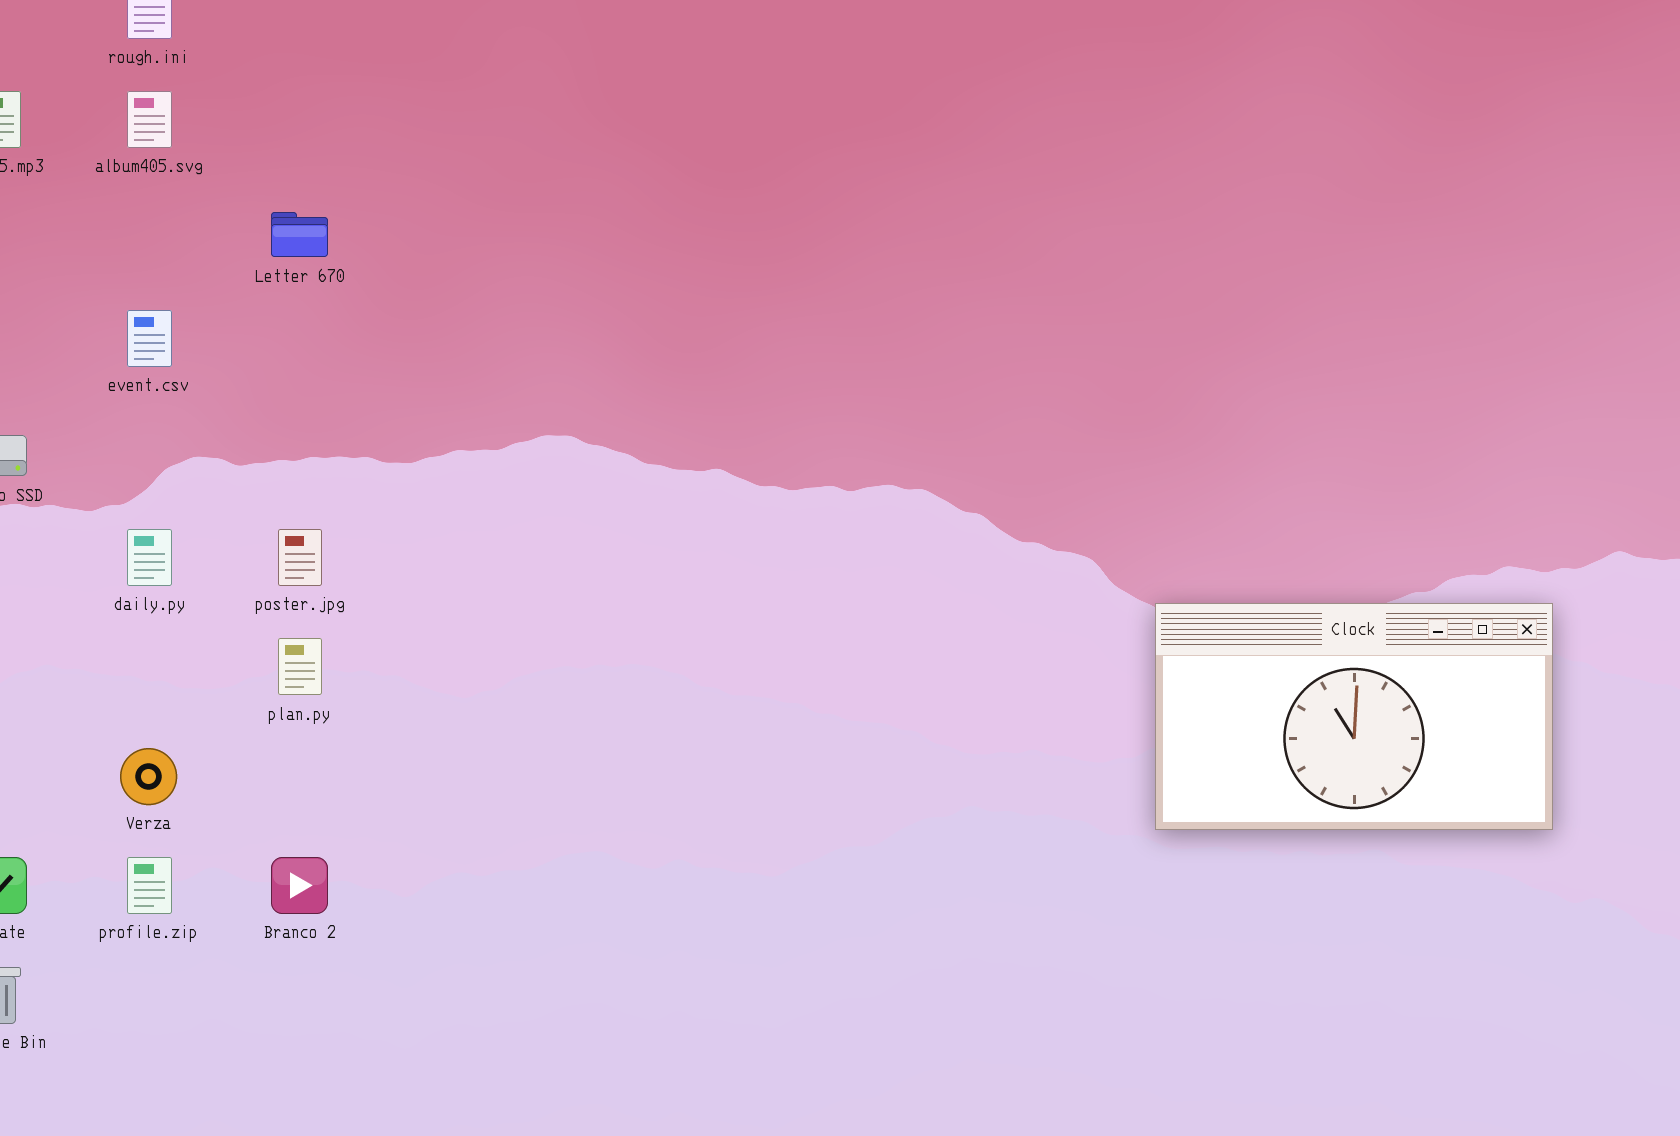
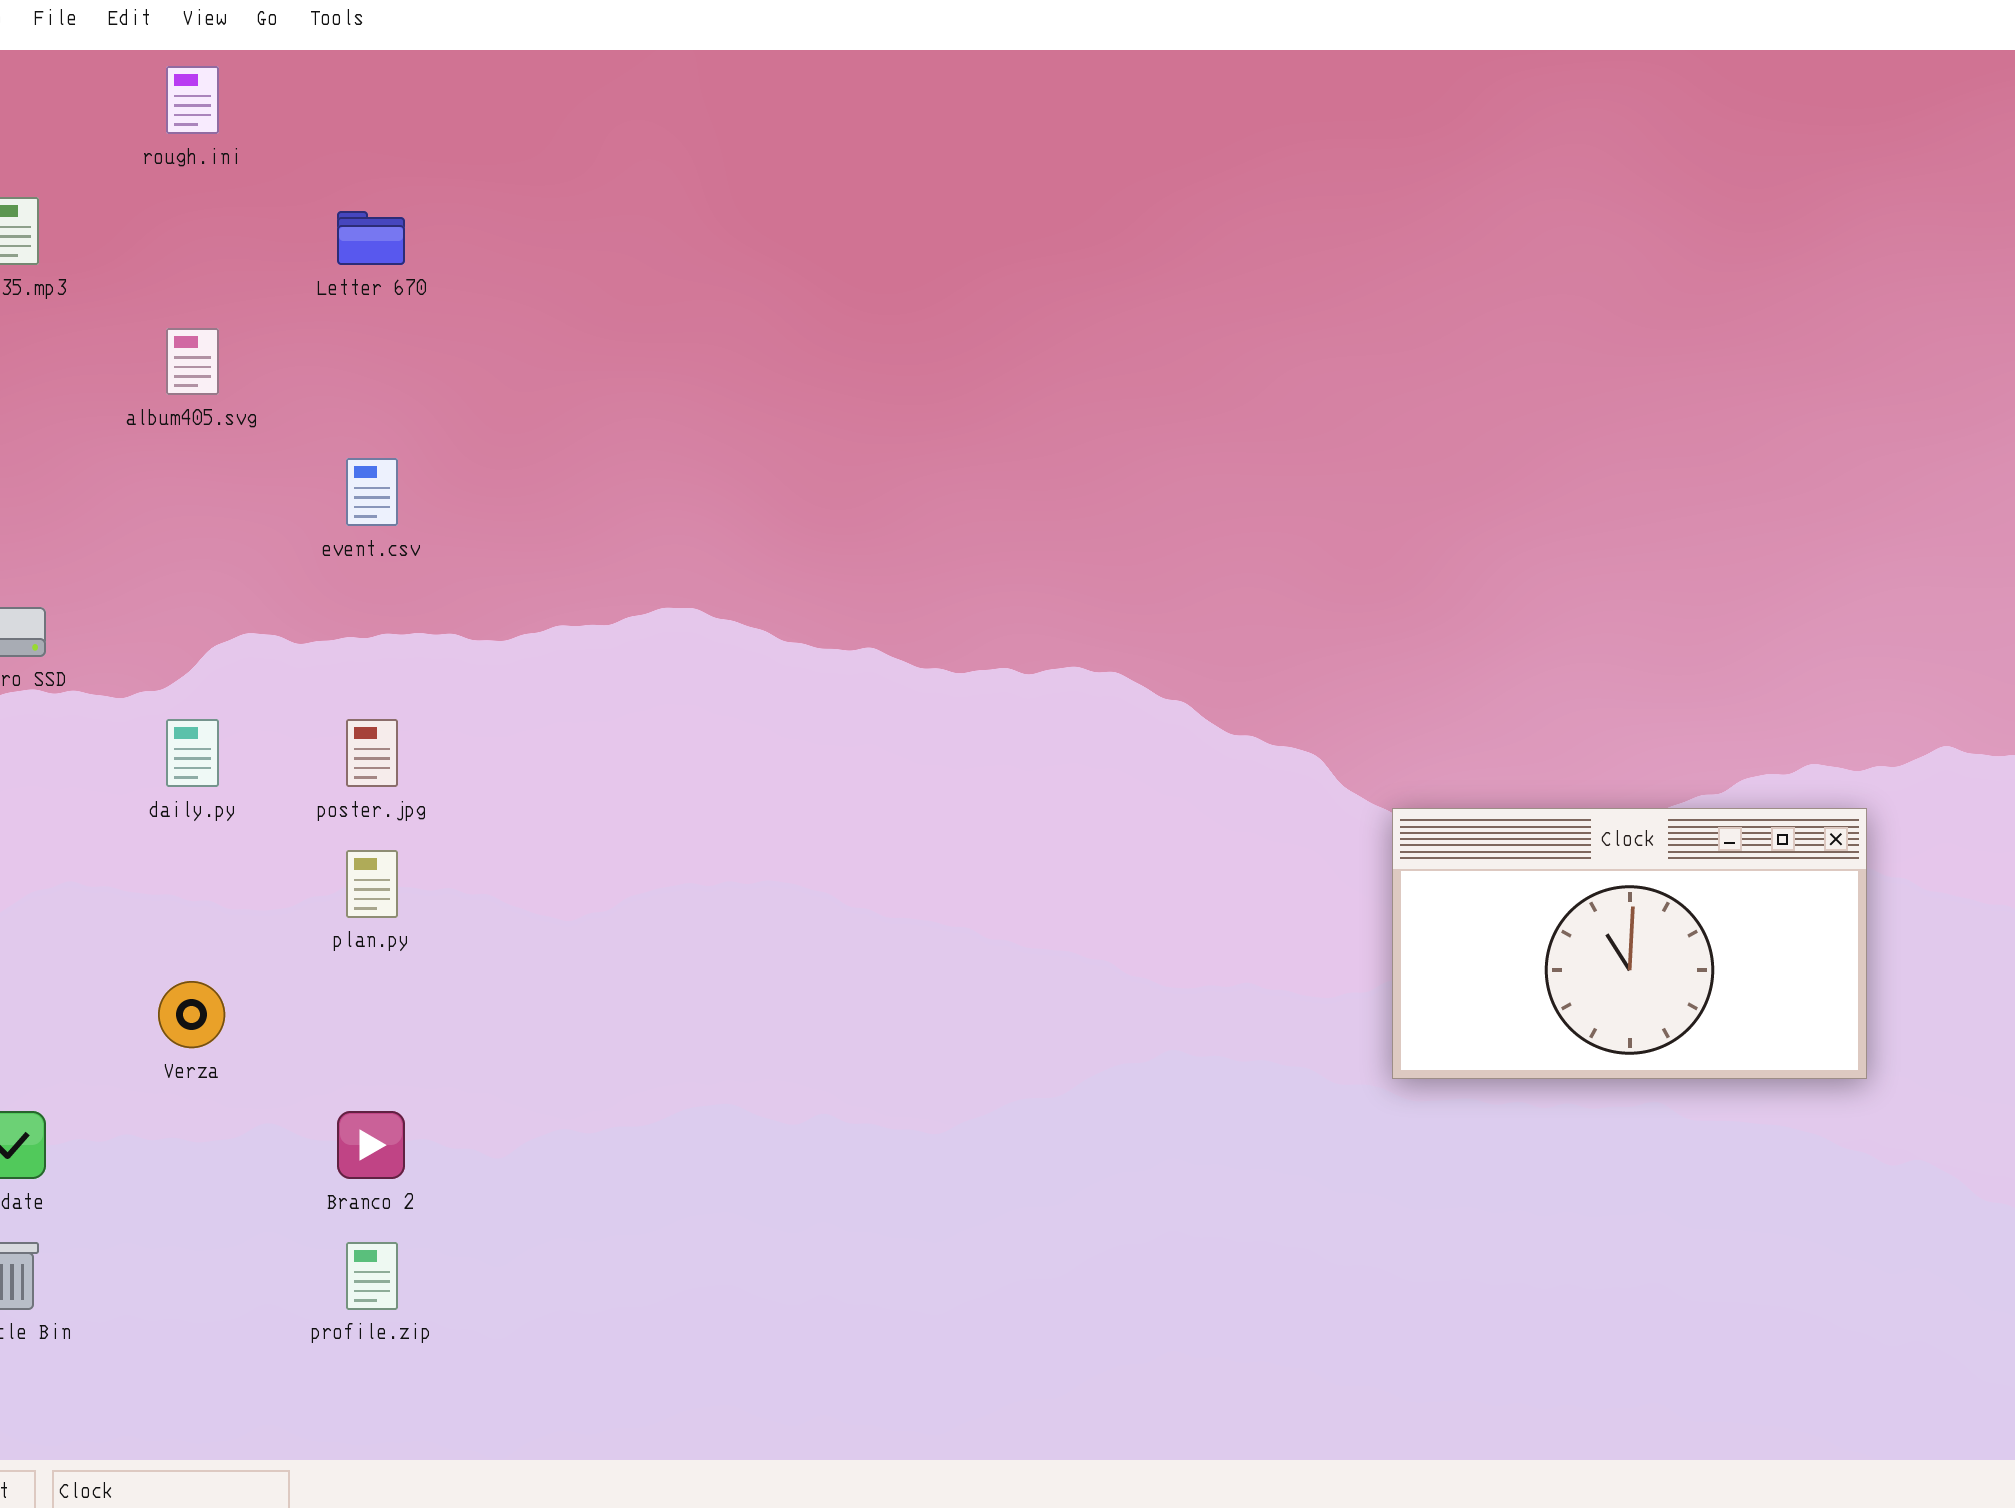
album405.svg: [127,91,172,148] -> [166,328,219,395], moved
Letter 670: [271,212,328,257] -> [337,211,405,265], moved
event.csv: [127,310,172,367] -> [346,458,398,526], moved
profile.zip: [127,857,172,914] -> [346,1242,398,1310], moved

